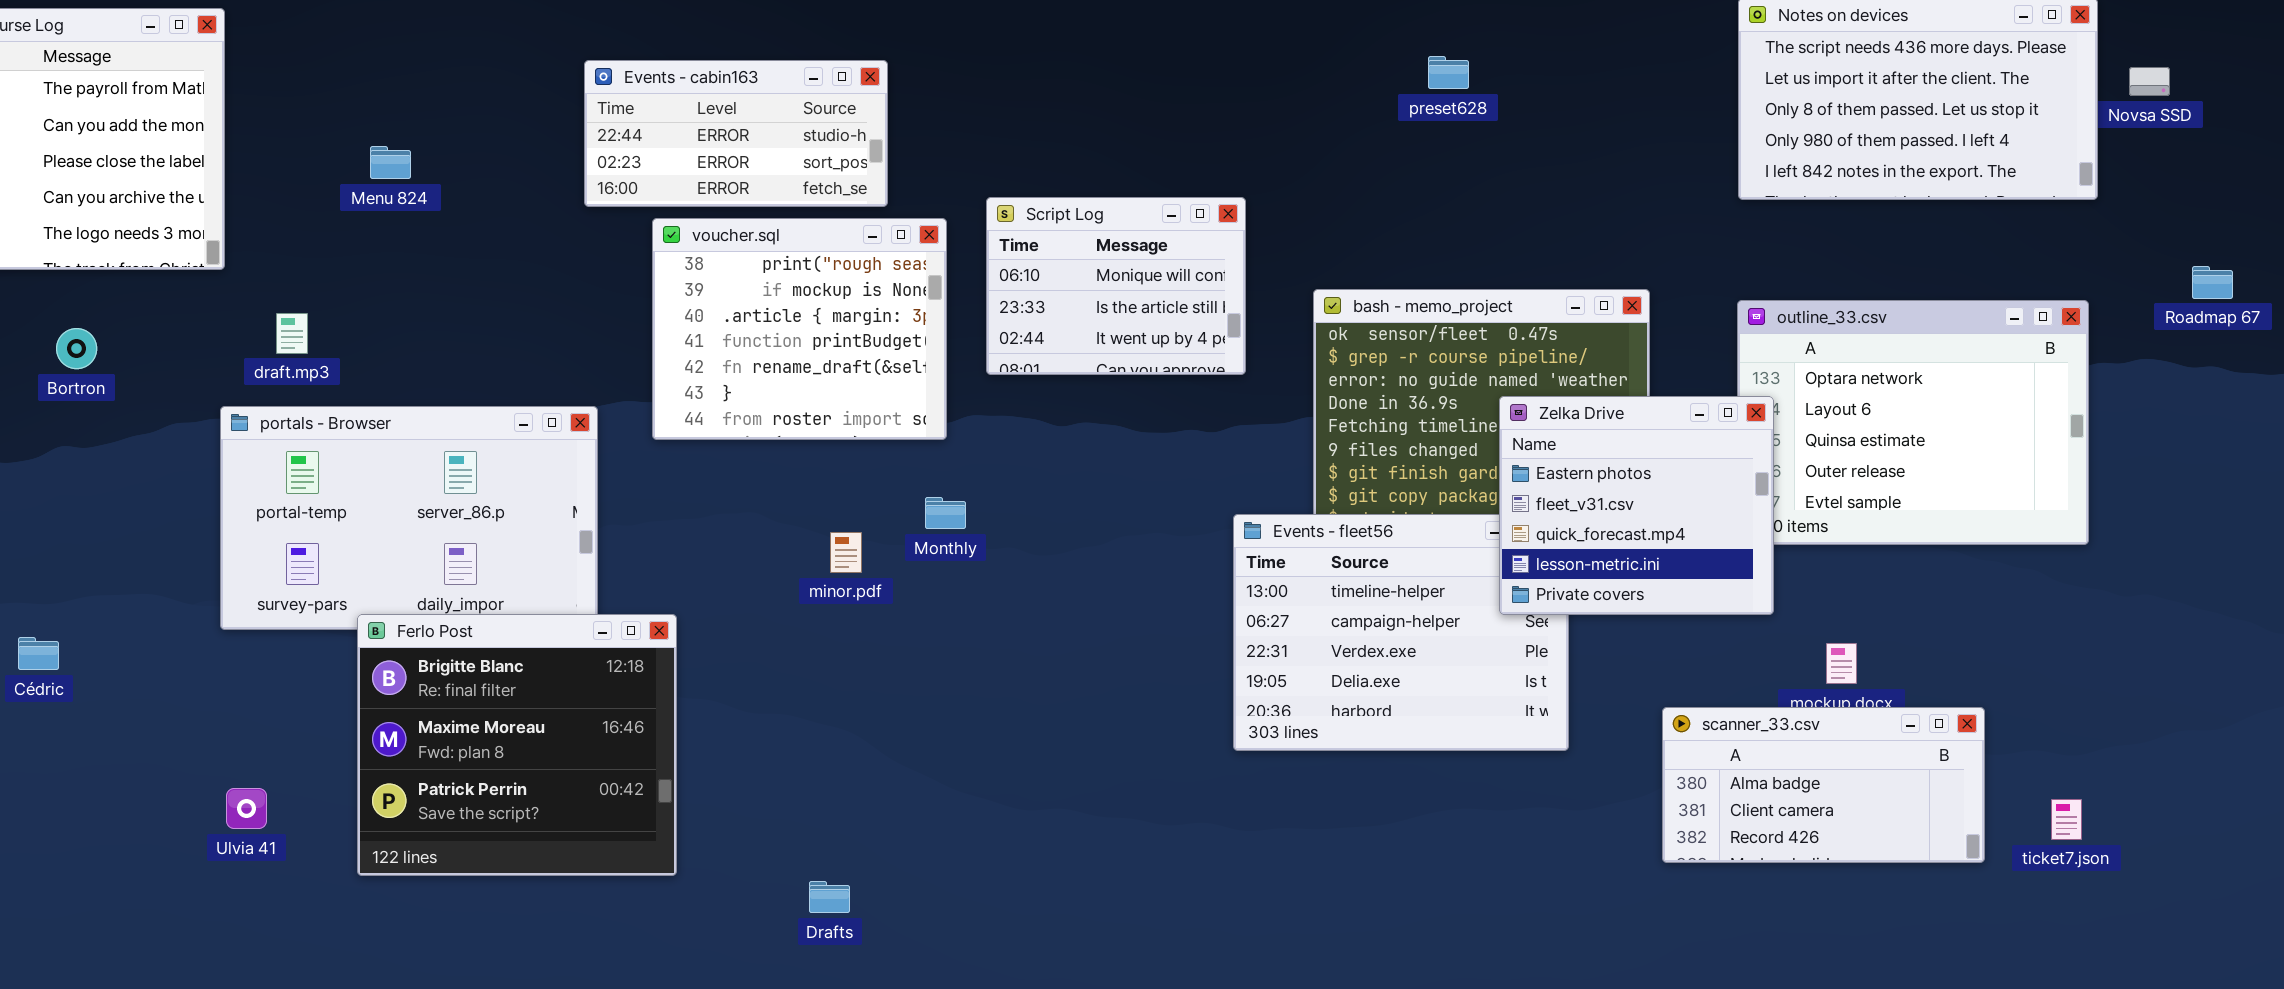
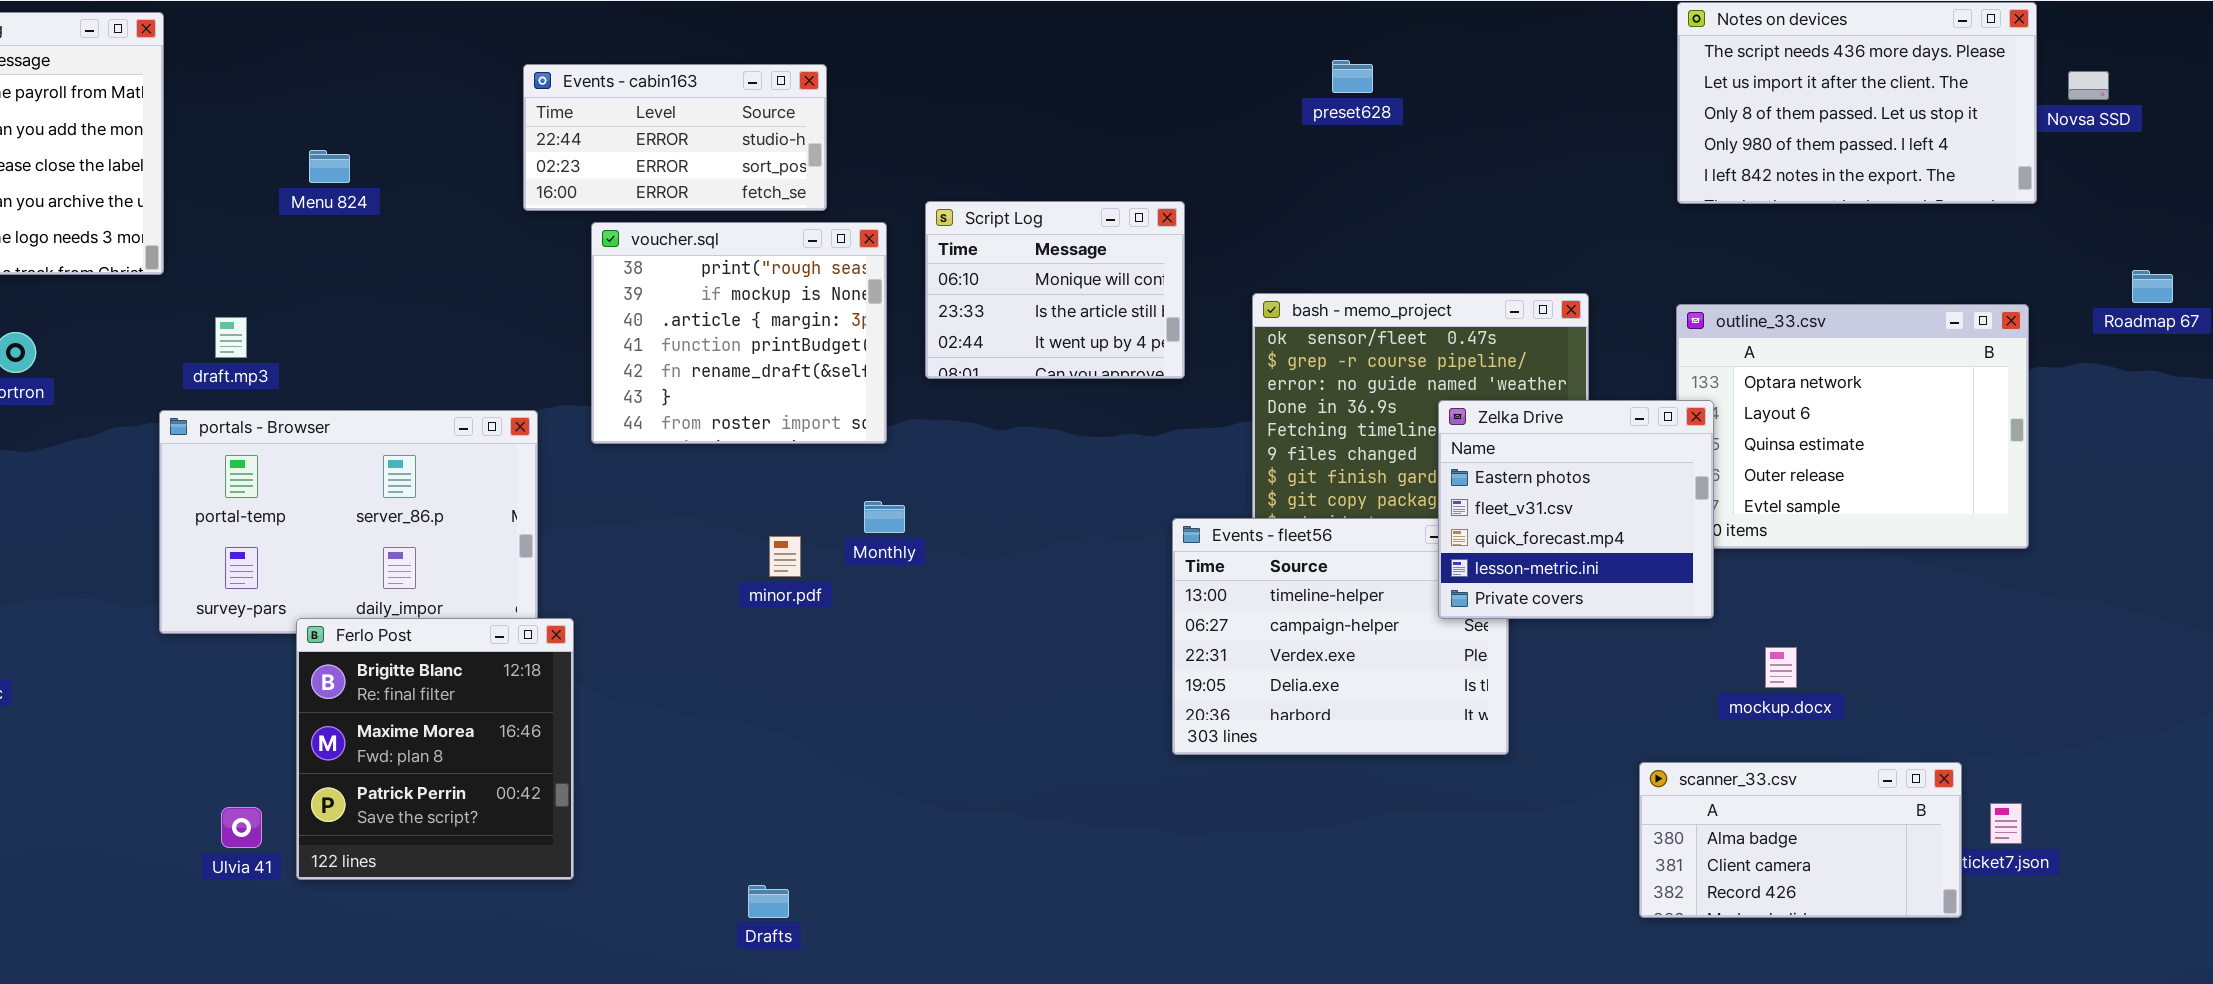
preset628: [1428,56,1469,89] -> [1332,60,1373,93], moved
Ferlo Post: [357,614,677,876] -> [296,618,574,880], resized
scanner_33.csv: [1662,707,1985,863] -> [1639,762,1962,918], moved
Ulvia 41: [226,788,267,829] -> [221,807,262,848], moved

